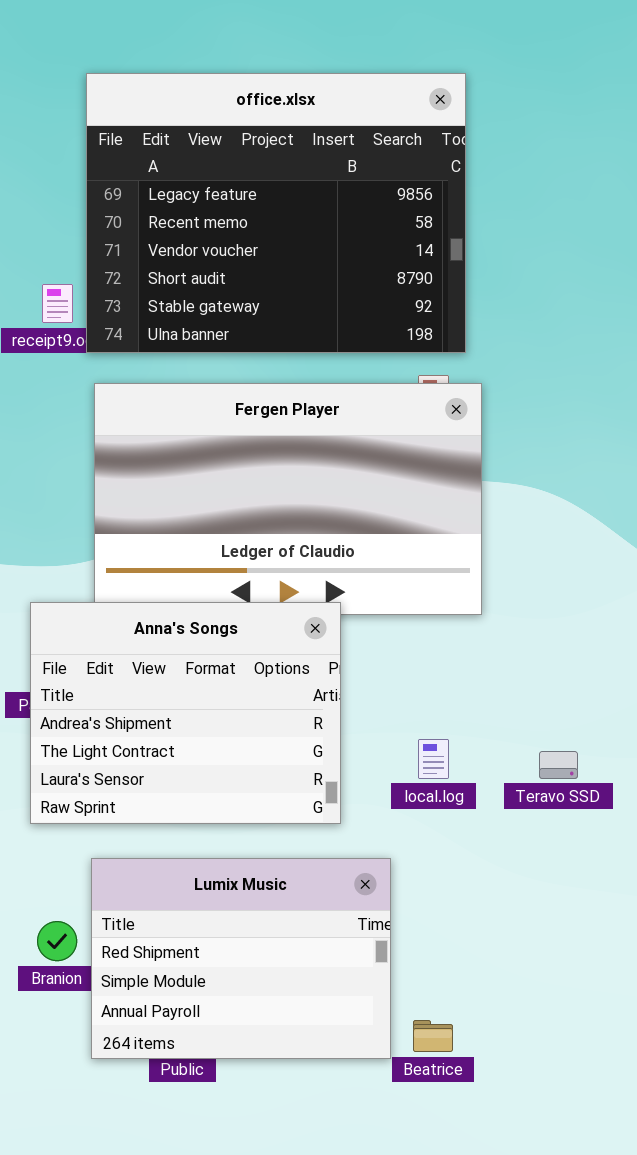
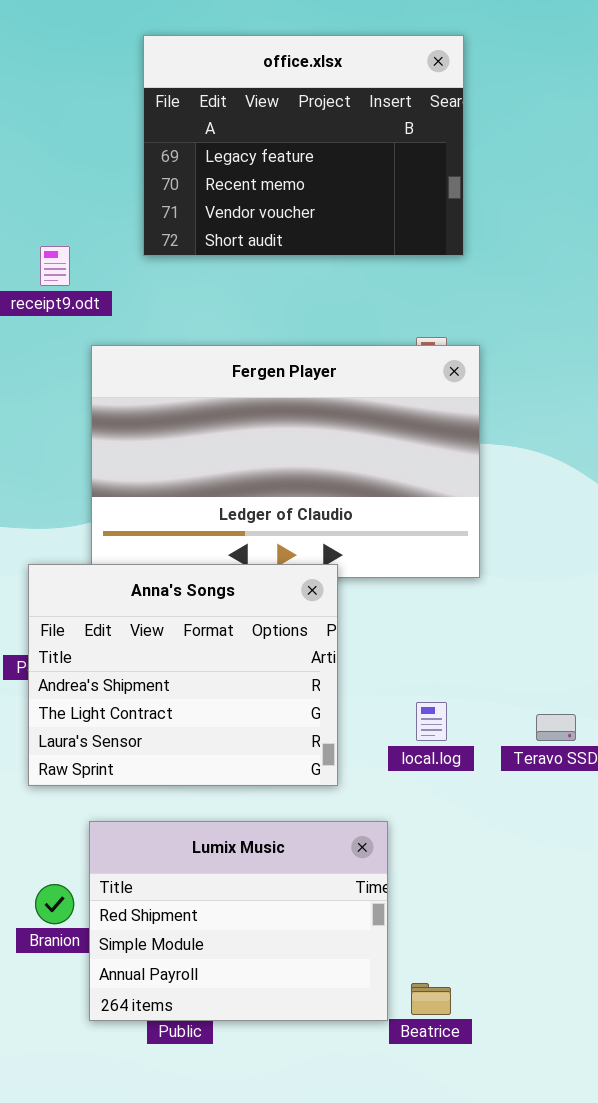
office.xlsx: [86,73,466,353] -> [143,35,464,256], resized

